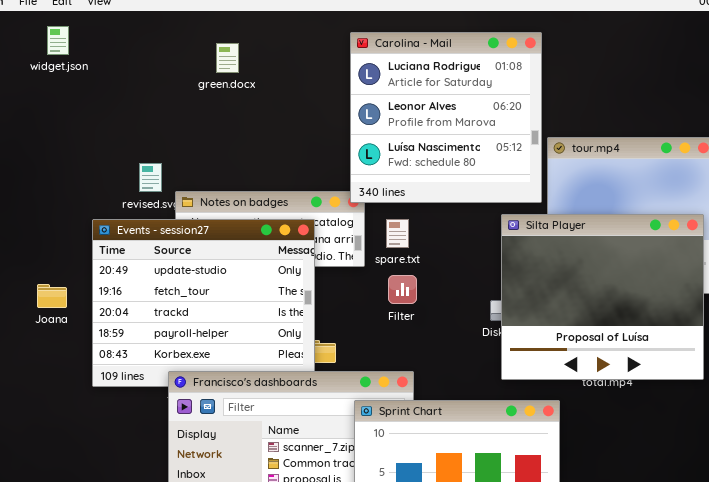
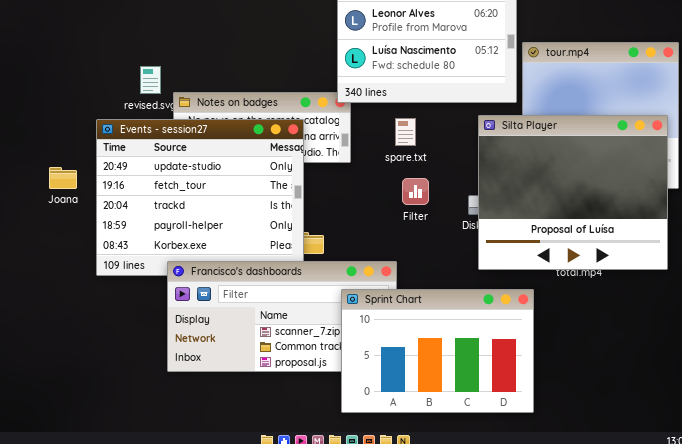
spare.txt: [386,219,409,248] -> [395,118,416,146], moved
Filter: [388,275,417,304] -> [402,178,429,205], moved
Joana: [37,284,67,308] -> [49,167,77,189], moved

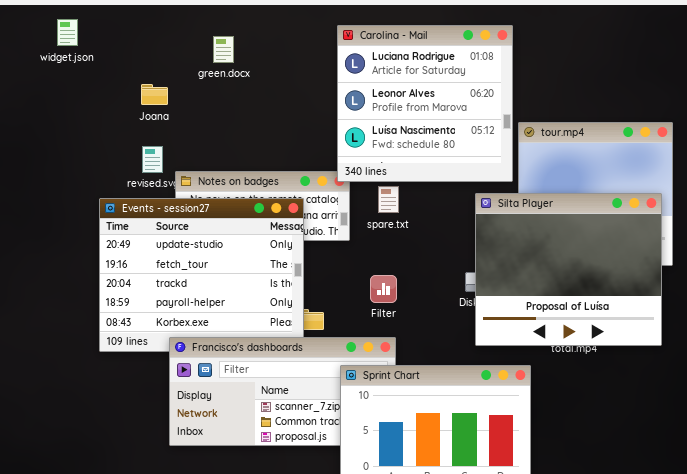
spare.txt: [395,118,416,146] -> [378,186,399,213], moved
Joana: [49,167,77,189] -> [141,84,168,105], moved
Filter: [402,178,429,205] -> [370,275,397,303], moved

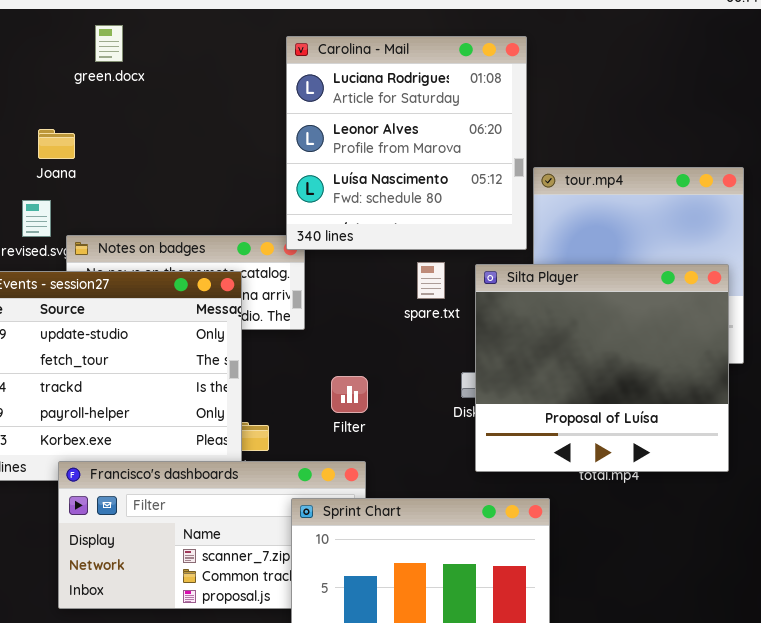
green.docx: [213,36,234,63] -> [95,25,123,62], moved
Joana: [141,84,168,105] -> [38,129,75,159], moved
spare.txt: [378,186,399,213] -> [417,262,445,299], moved

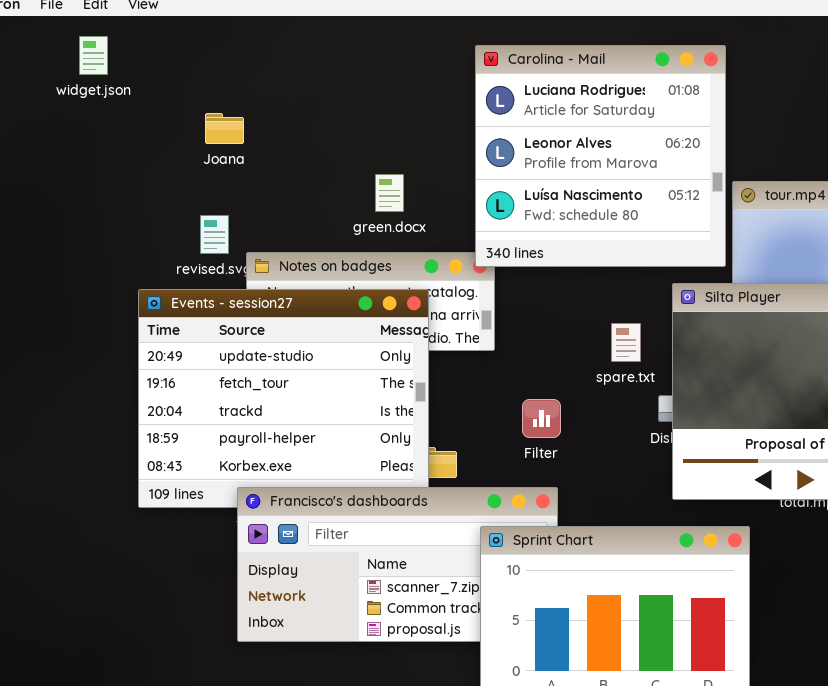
green.docx: [95,25,123,62] -> [375,174,404,212], moved
Joana: [38,129,75,159] -> [205,113,244,144], moved
spare.txt: [417,262,445,299] -> [611,323,641,362], moved

